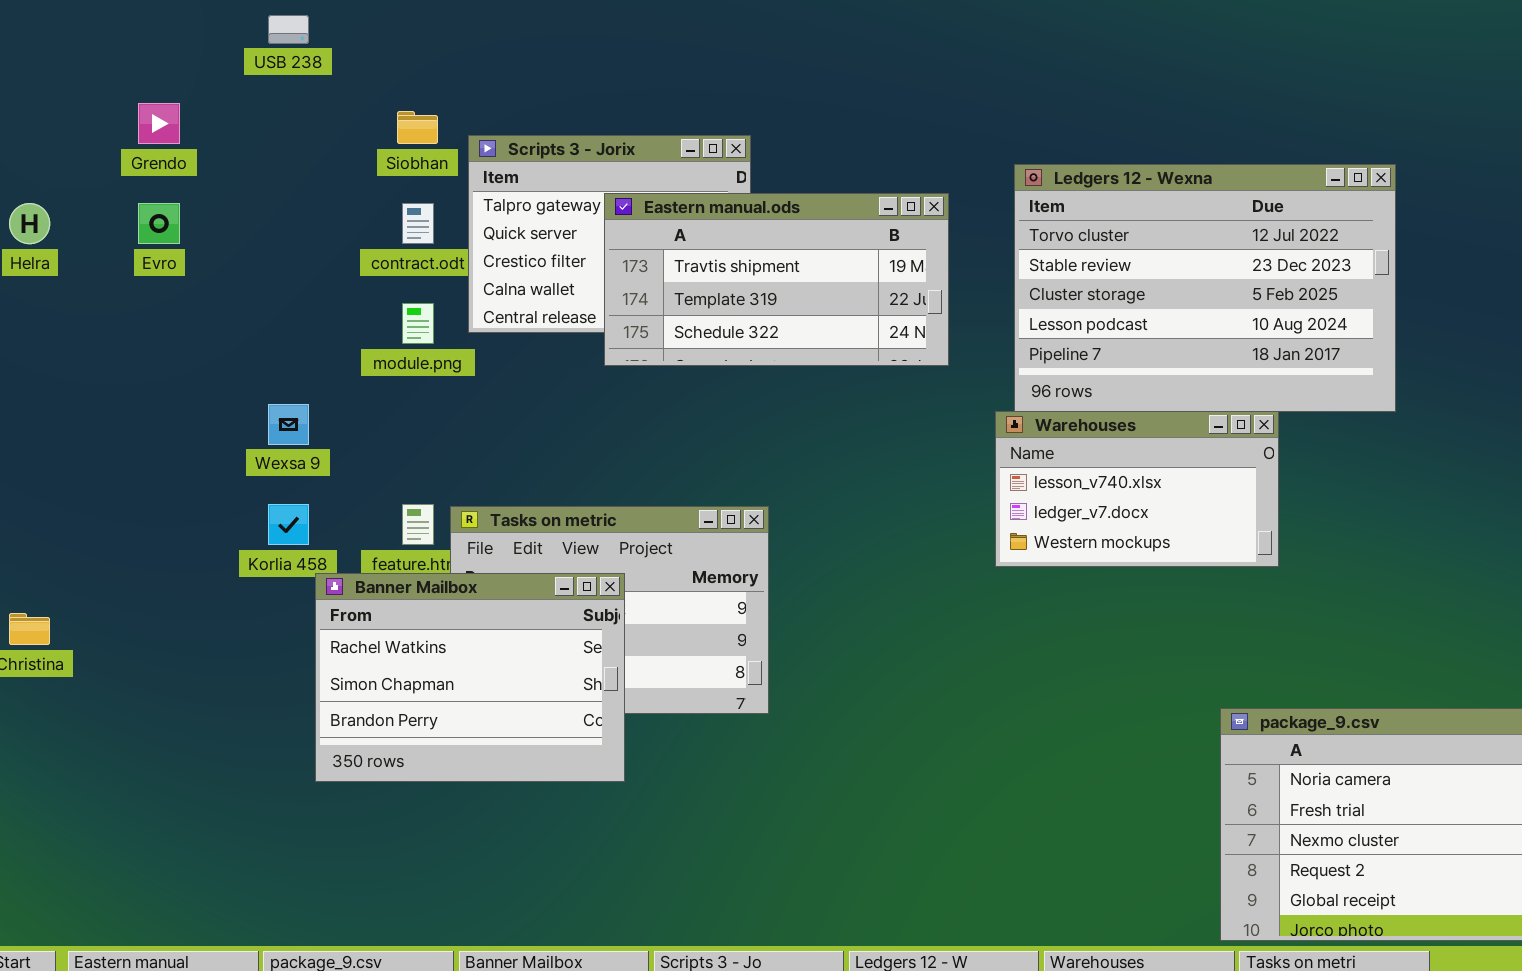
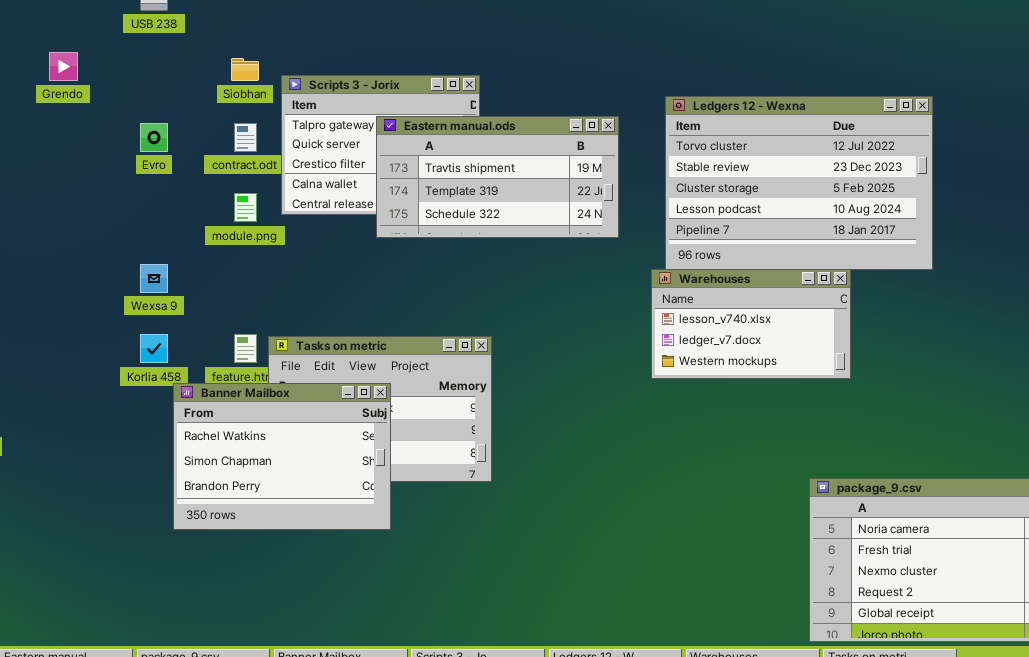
Evro: [138,203,180,244] -> [140,123,168,152], moved

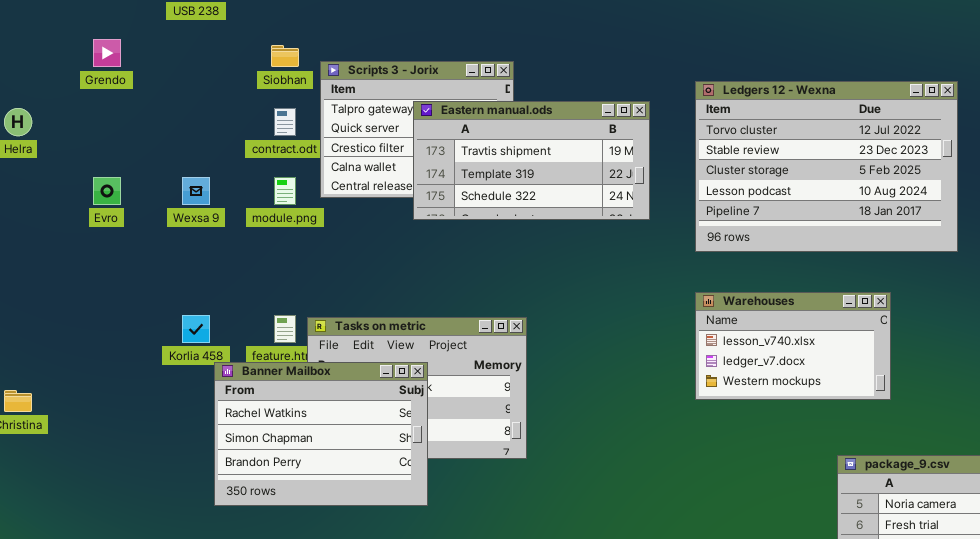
Evro: [140,123,168,152] -> [93,177,121,205], moved
Wexsa 9: [140,264,168,293] -> [182,177,210,205], moved
Warehouses: [651,269,851,379] -> [695,292,891,400], moved

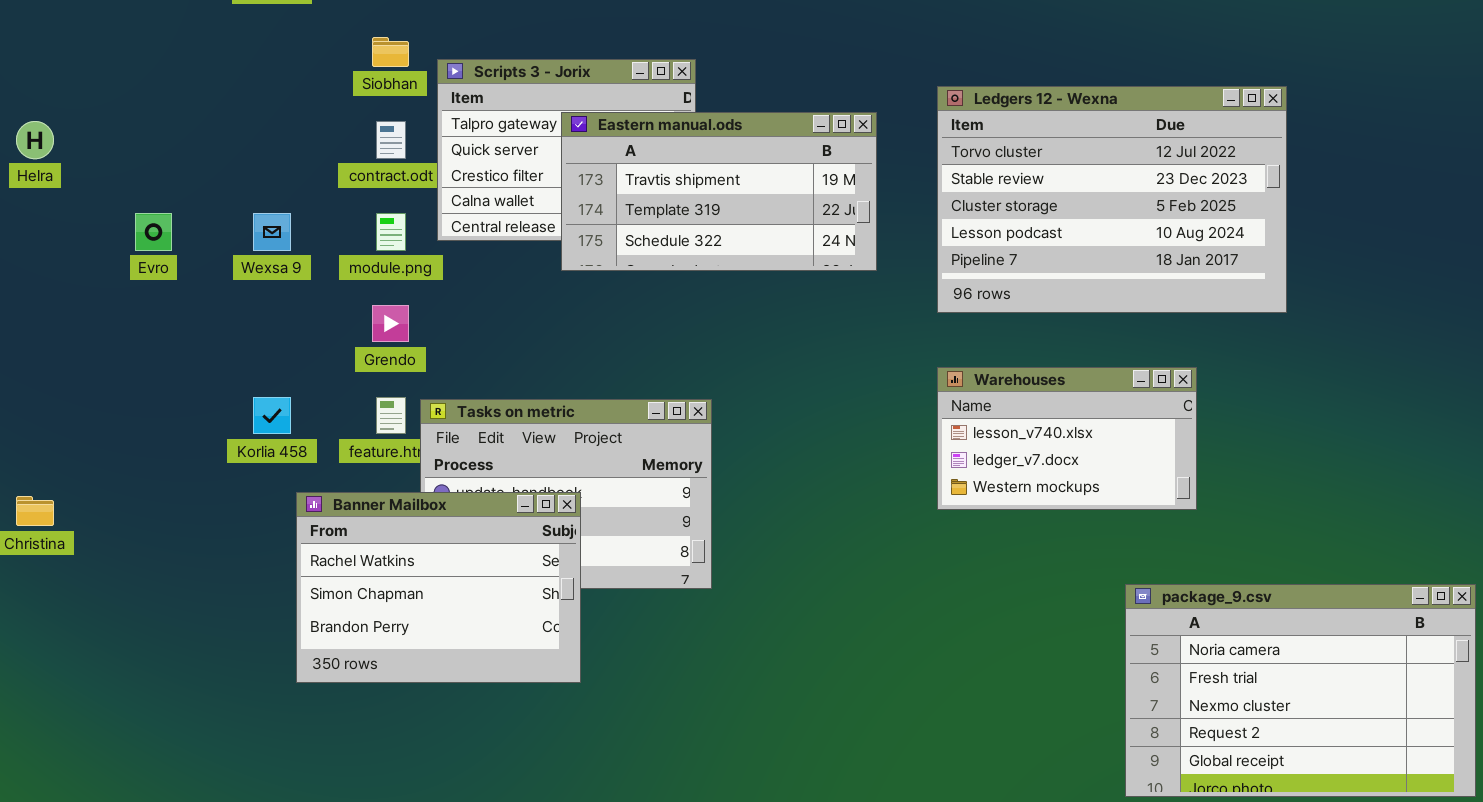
Grendo: [93,39,121,67] -> [372,305,409,342], moved
Banner Mailbox: [214,362,428,506] -> [296,492,581,683], moved

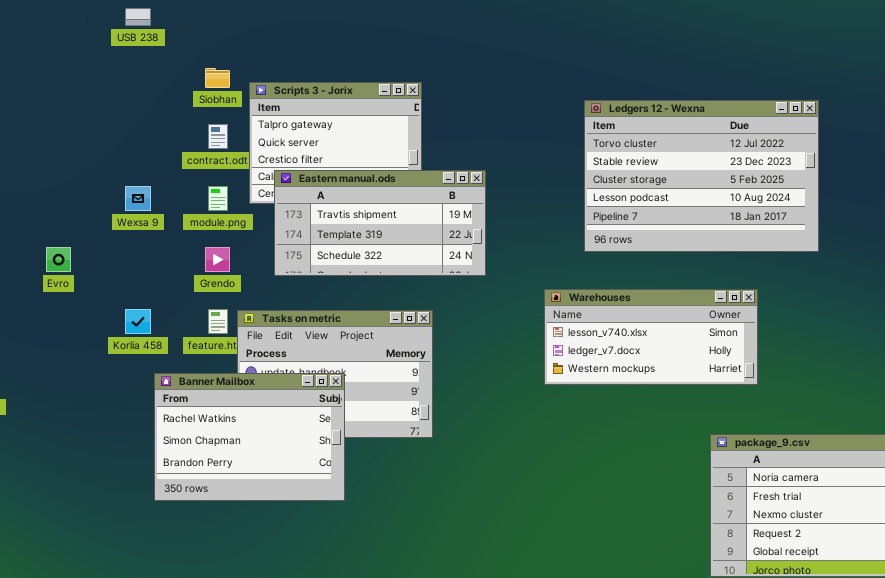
Eastern manual.ods: [561,112,877,271] -> [274,170,486,276], moved
Evro: [135,213,172,251] -> [46,247,71,272], moved
Warehouses: [937,367,1197,510] -> [544,289,758,385], resized

